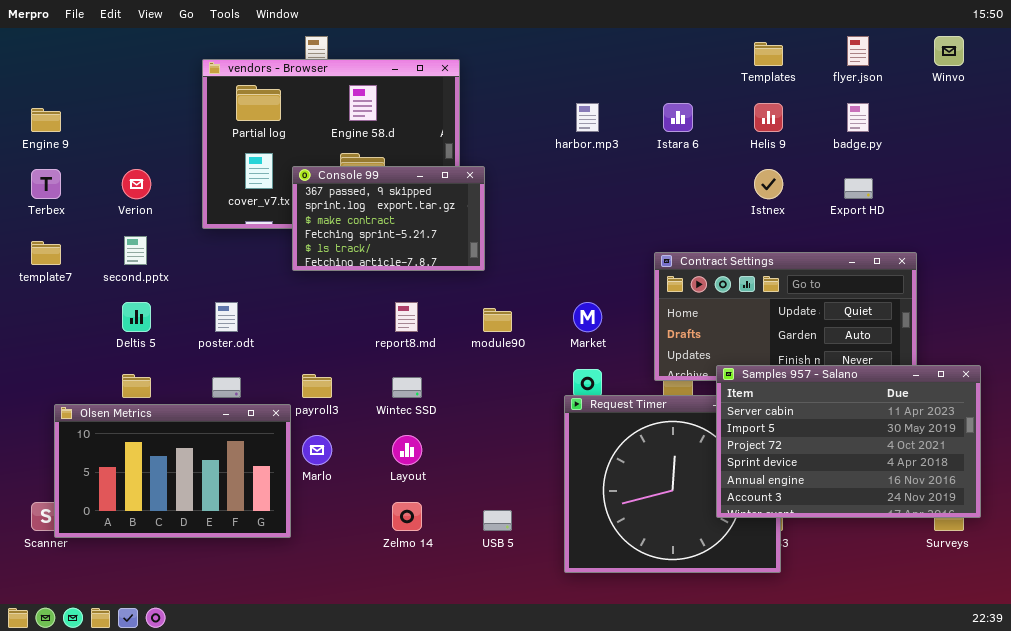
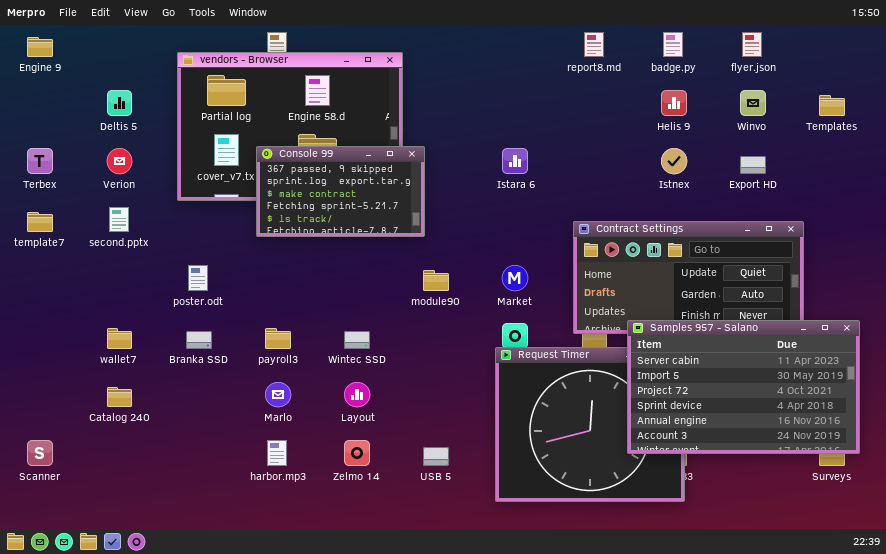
Winvo: [934,36,964,66] -> [740,90,766,116], moved
Templates: [754,42,783,66] -> [819,95,845,116], moved
harbor.mp3: [576,103,599,132] -> [267,440,287,466], moved
Istara 6: [663,103,693,132] -> [502,148,528,174], moved
badge.py: [847,103,869,132] -> [663,32,683,57], moved
Engine 9: [31,108,61,132] -> [27,37,53,57], moved
Deltis 5: [122,302,151,332] -> [107,90,132,116], moved
report8.md: [395,302,418,332] -> [584,32,604,57], moved
Olsen Metrics: [54,404,291,538] -> none, closed

